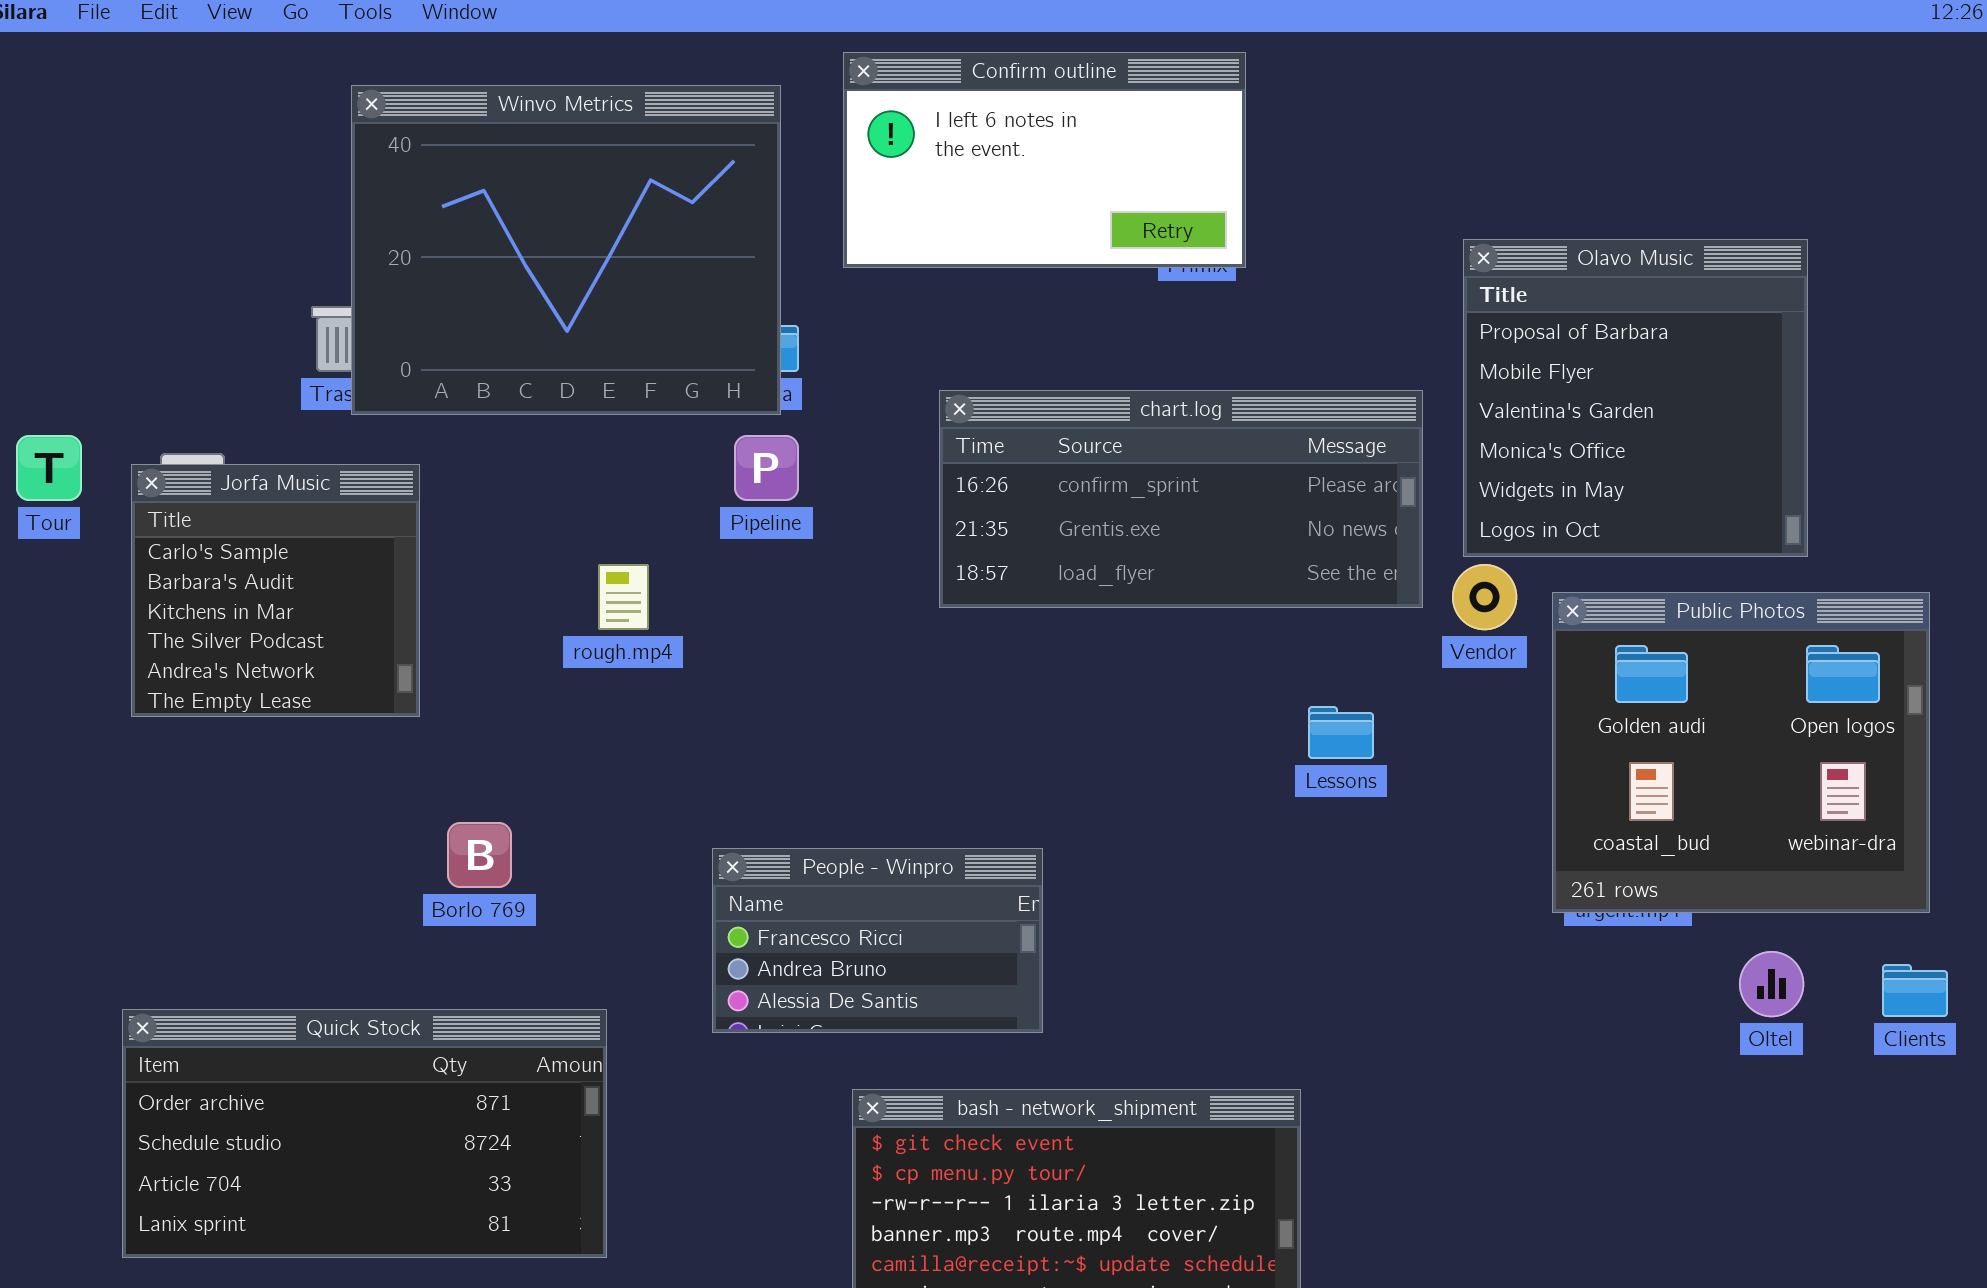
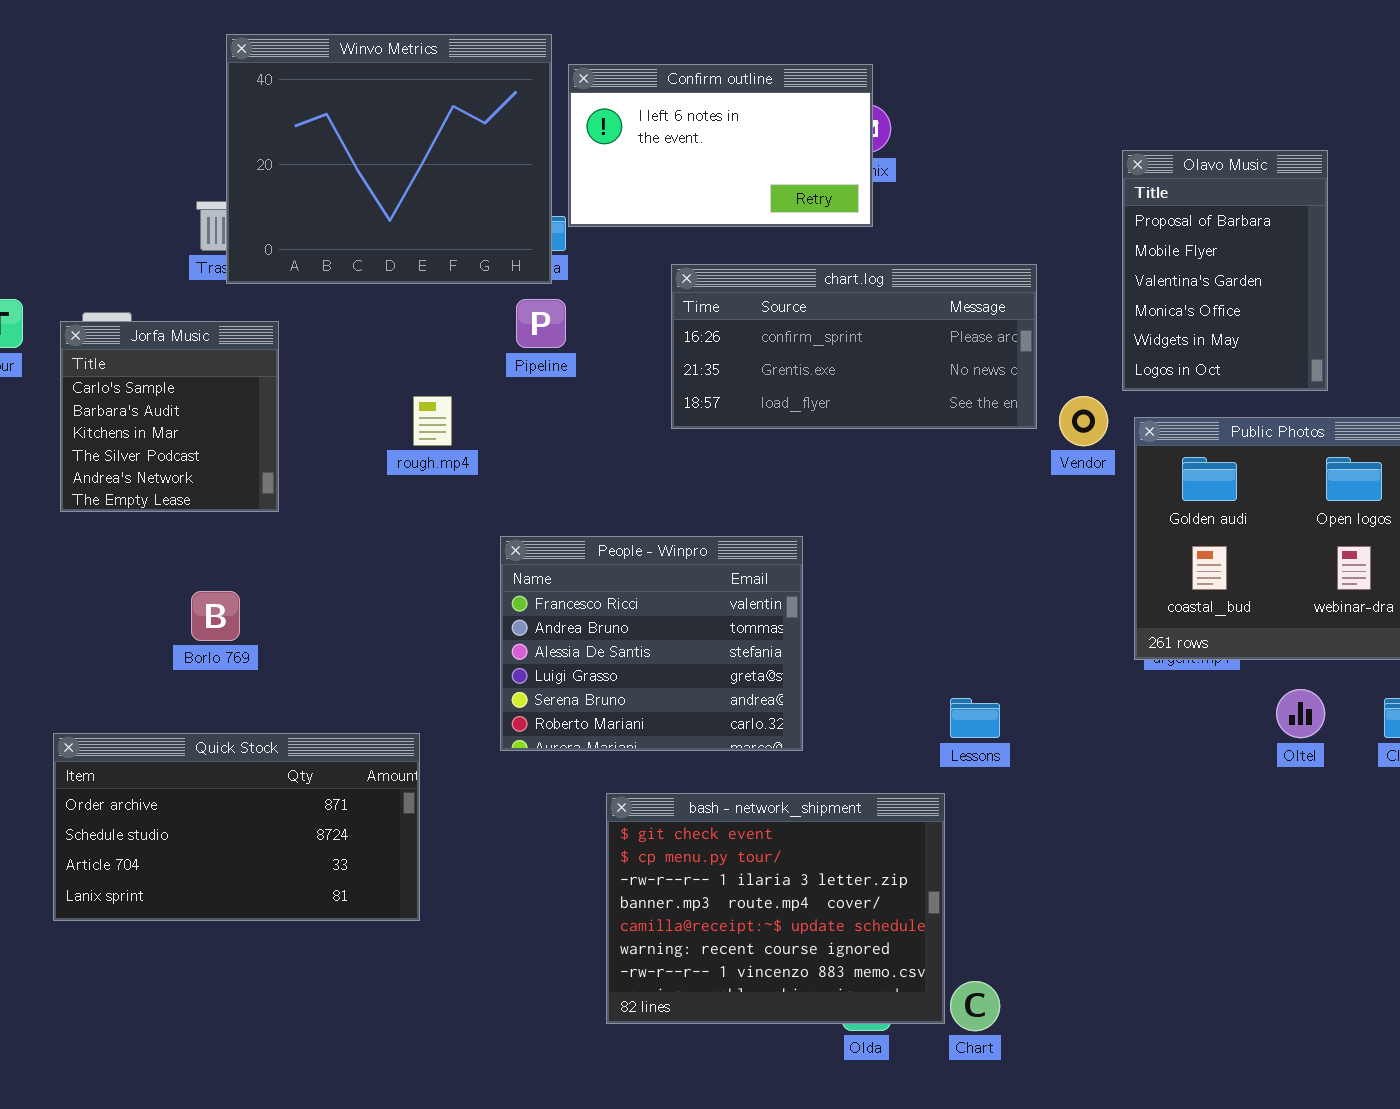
Confirm outline: [843,52,1246,268] -> [568,64,873,227], moved
Olavo Music: [1463,239,1808,557] -> [1122,150,1328,391], resized
Lessons: [1308,706,1374,759] -> [950,698,1000,738], moved
Borlo 769: [447,822,512,888] -> [191,591,240,641], moved
People - Winpro: [712,848,1043,1033] -> [500,536,803,751], resized

